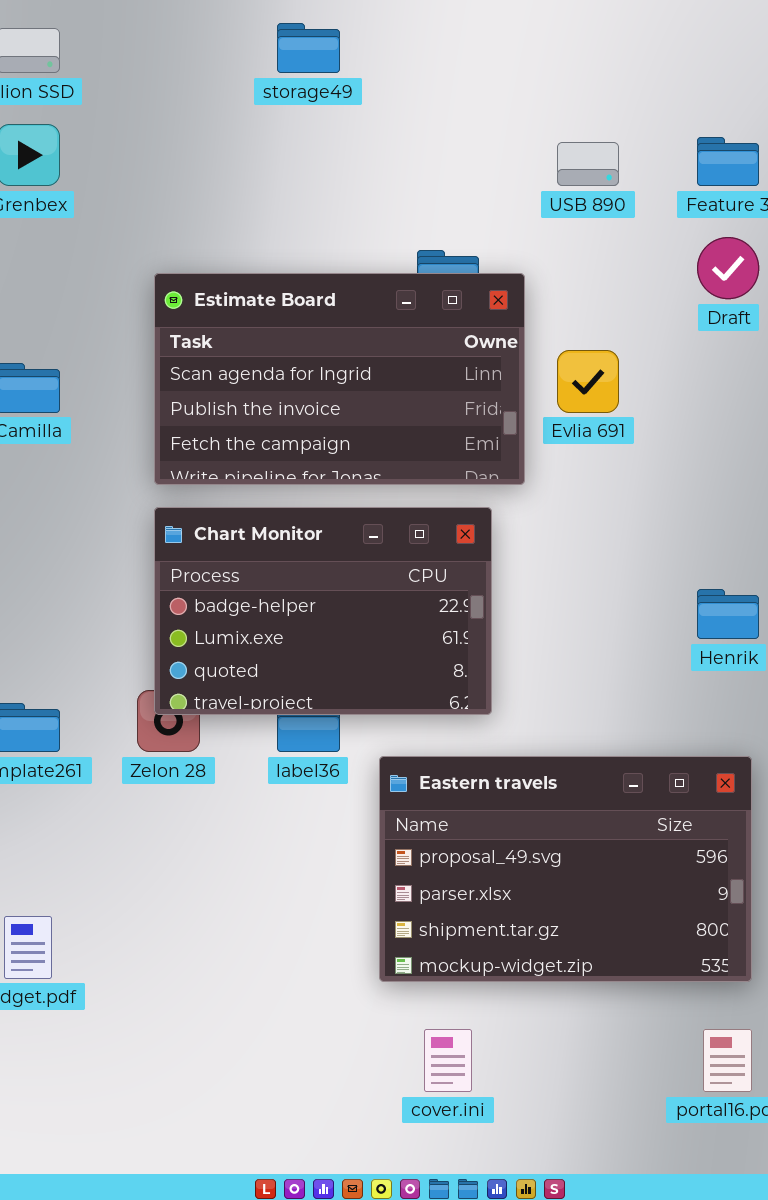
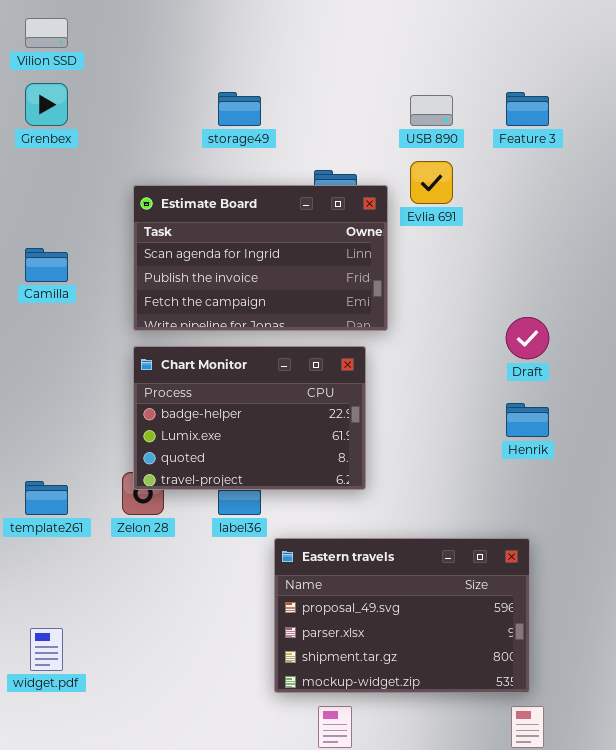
storage49: [277,23,340,73] -> [218,92,261,126], moved
Draft: [697,237,759,299] -> [506,317,549,359], moved
Evlia 691: [557,350,619,413] -> [410,161,453,204], moved
Eastern travels: [379,756,752,982] -> [274,538,530,693], moved

